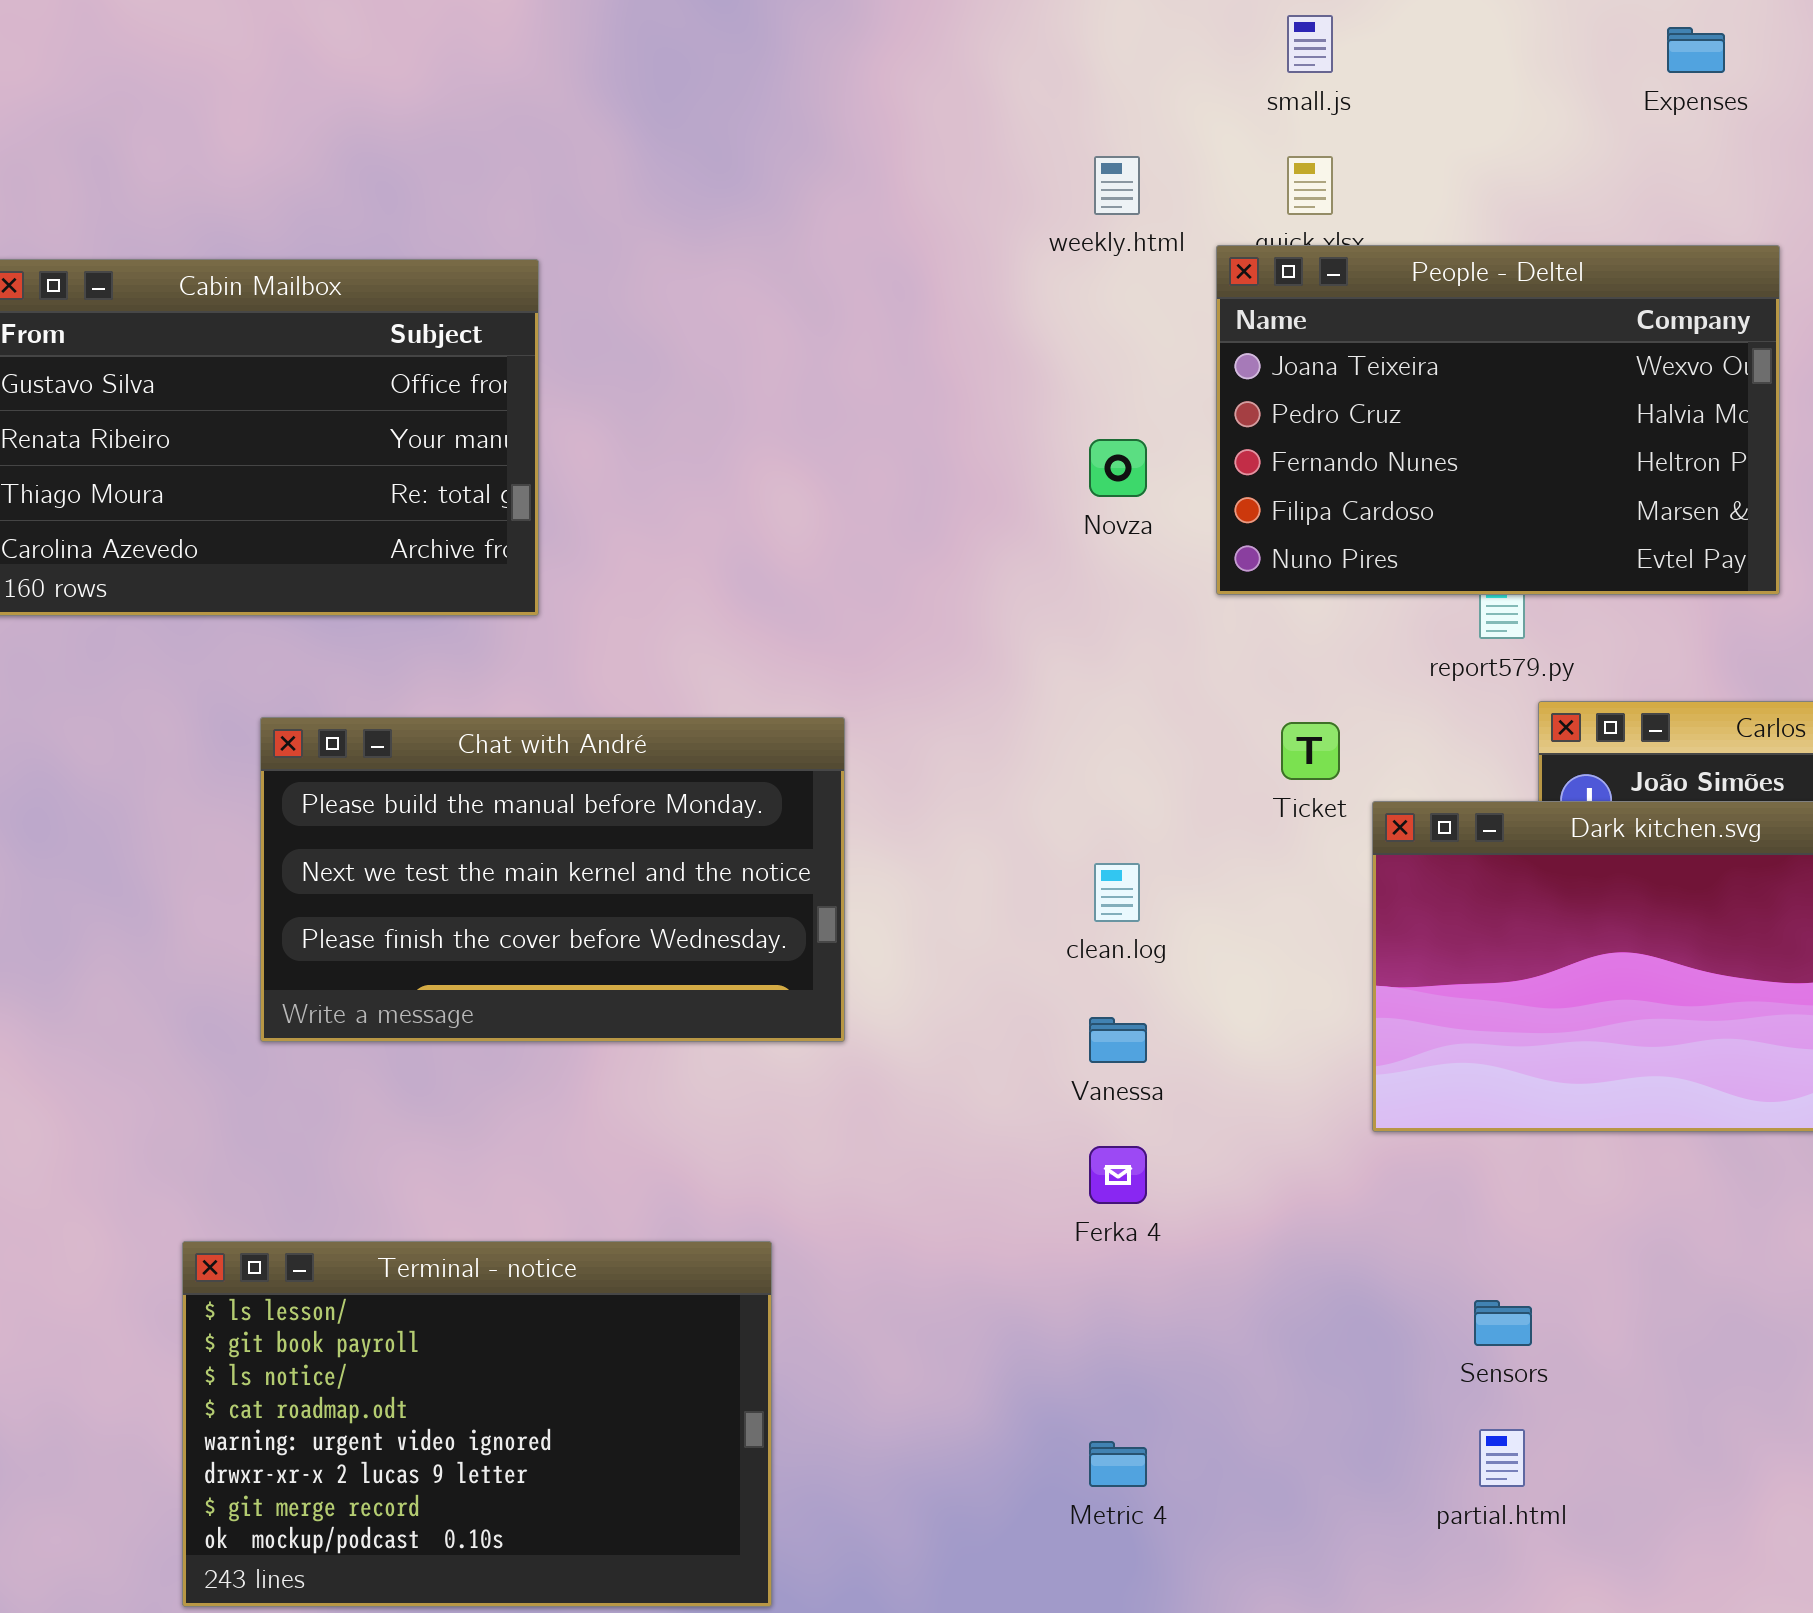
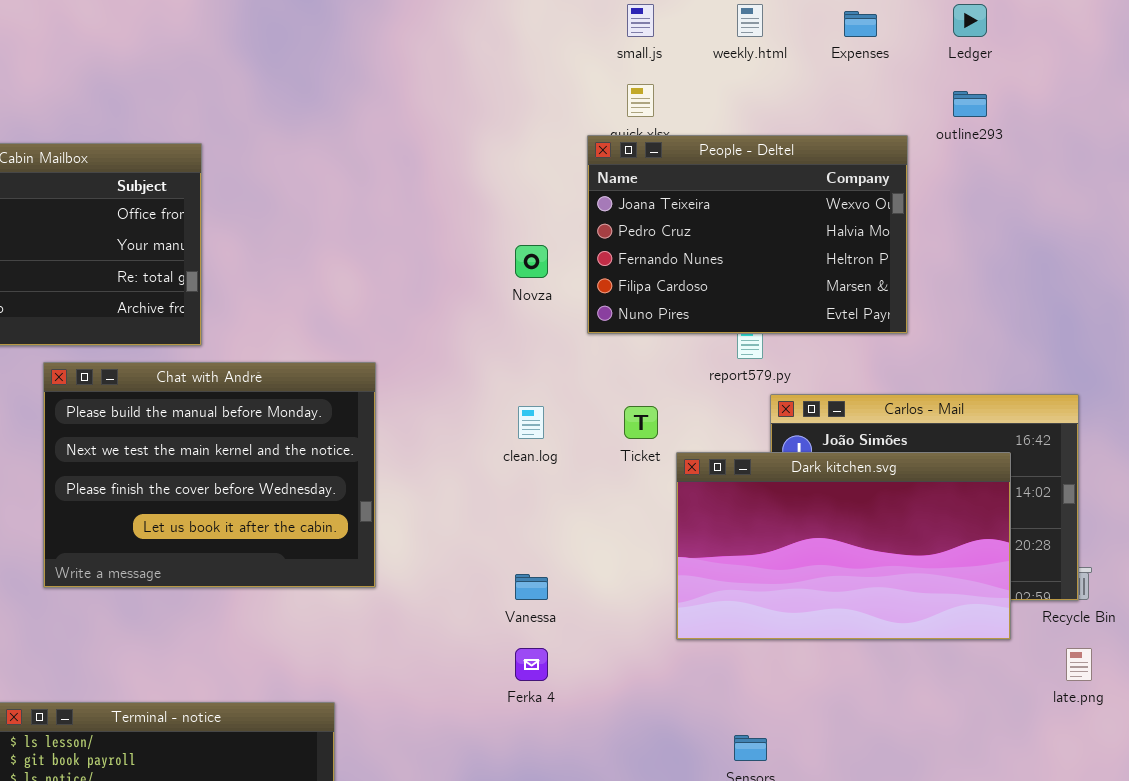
weekly.html: [1094,156,1140,215] -> [737,4,763,37], moved
Chat with André: [260,717,845,1042] -> [43,362,376,588], resized
clean.log: [1094,863,1140,922] -> [518,406,544,439], moved

